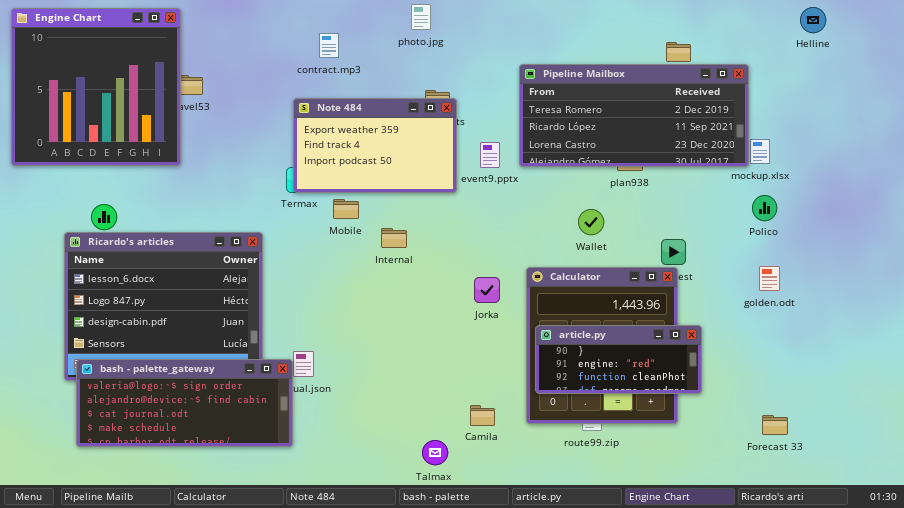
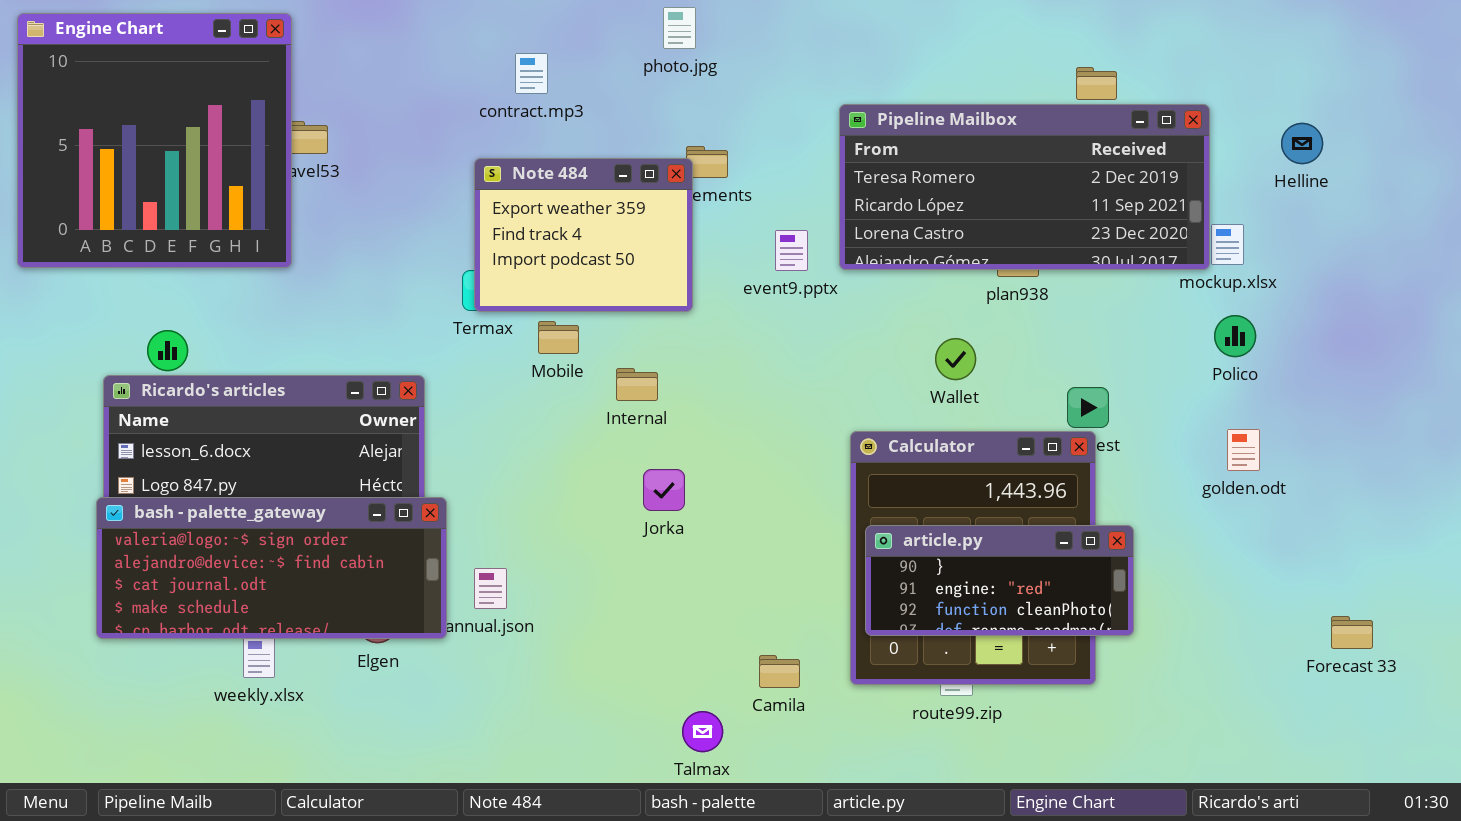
Helline: [800,7,826,33] -> [1281,123,1323,164], moved
Note 484: [293,98,457,193] -> [474,158,693,312], resized
Jorka: [474,277,500,303] -> [643,469,685,511], moved
bash - palette_gateway: [76,359,293,447] -> [96,497,447,639], moved
Forecast 33: [762,415,788,435] -> [1331,616,1373,649], moved

